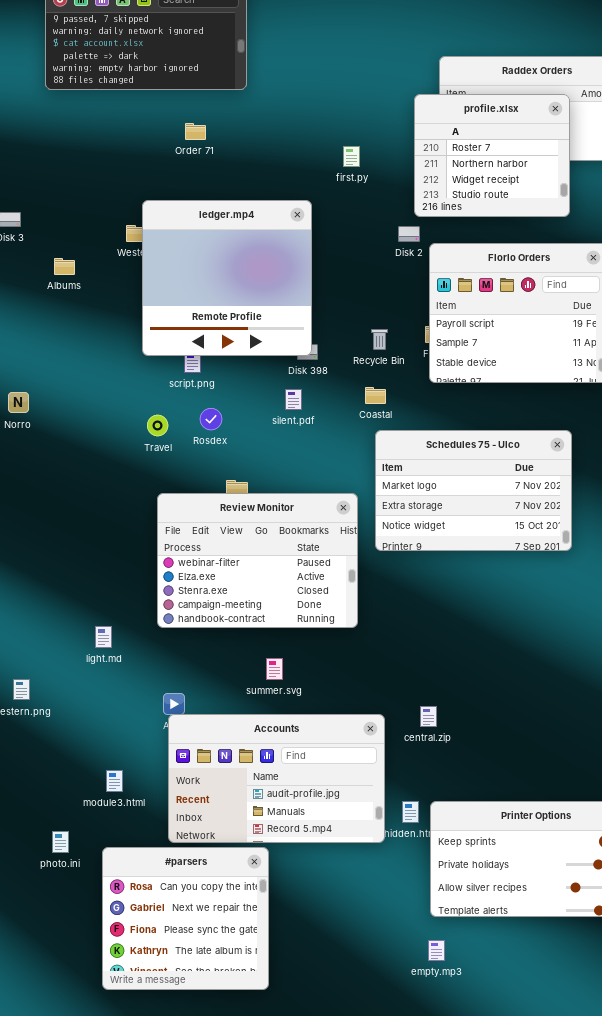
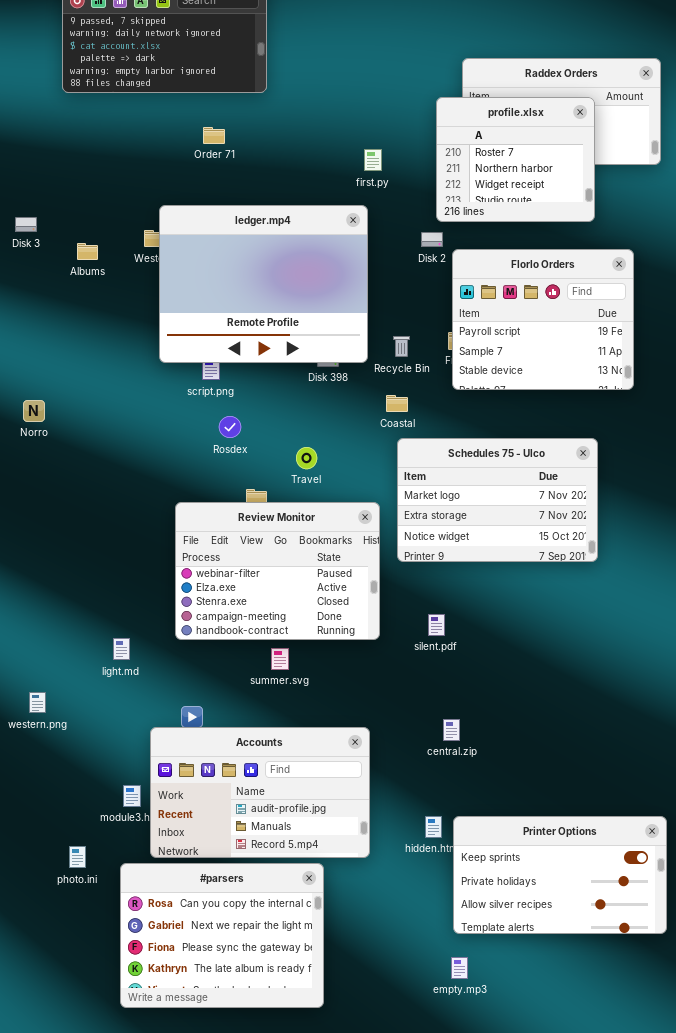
ledger.mp4: [142,200,312,356] -> [159,205,368,363], resized
Albums: [54,258,75,275] -> [77,243,98,260], moved
silent.pdf: [285,389,302,410] -> [428,614,445,636], moved
Travel: [147,415,168,436] -> [296,447,317,469], moved
summer.svg: [266,658,283,680] -> [271,648,289,670], moved
Accounts: [168,714,385,843] -> [150,727,370,858], moved
#parsers: [102,847,269,990] -> [120,863,324,1008], resized

